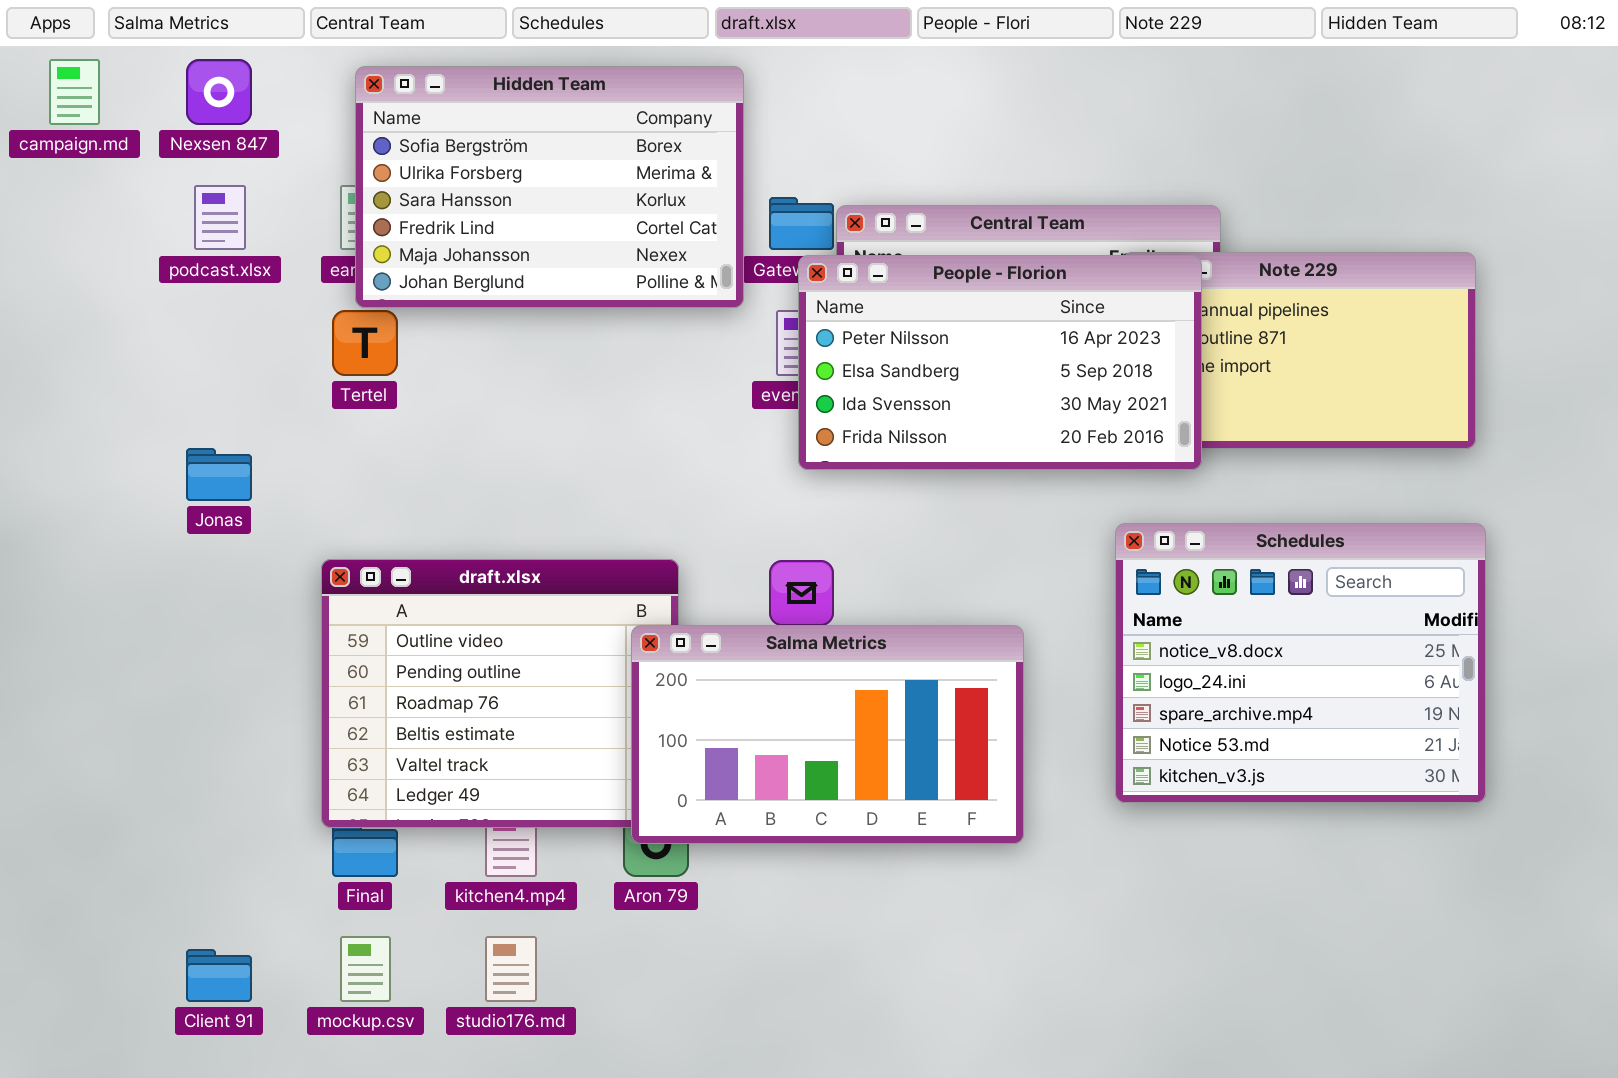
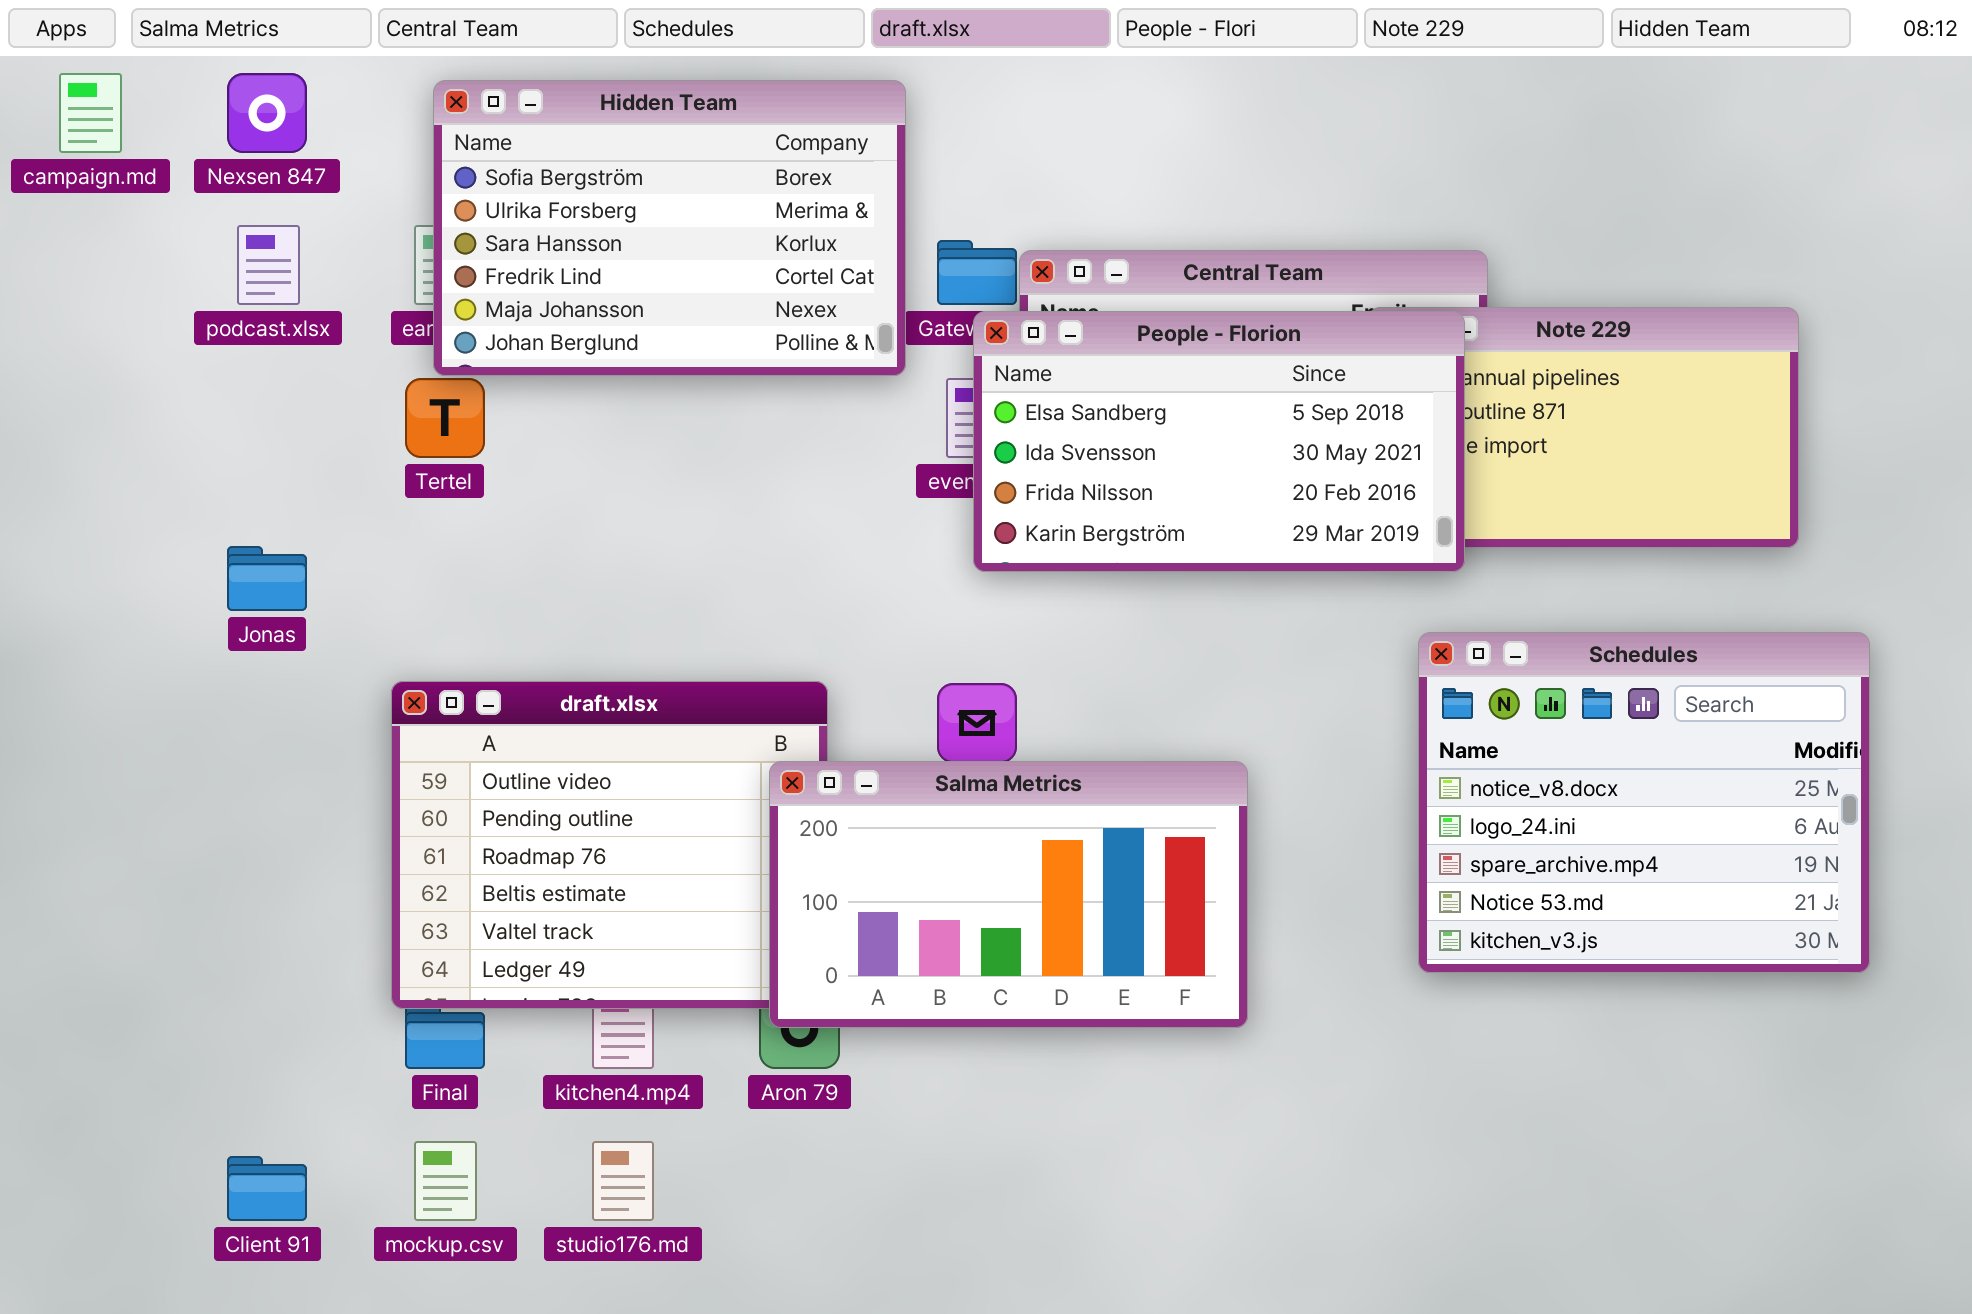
People - Florion: [798,255,1202,470] -> [973,311,1465,572], scrolled down 1 row
Schedules: [1115,523,1486,803] -> [1418,632,1870,973], moved

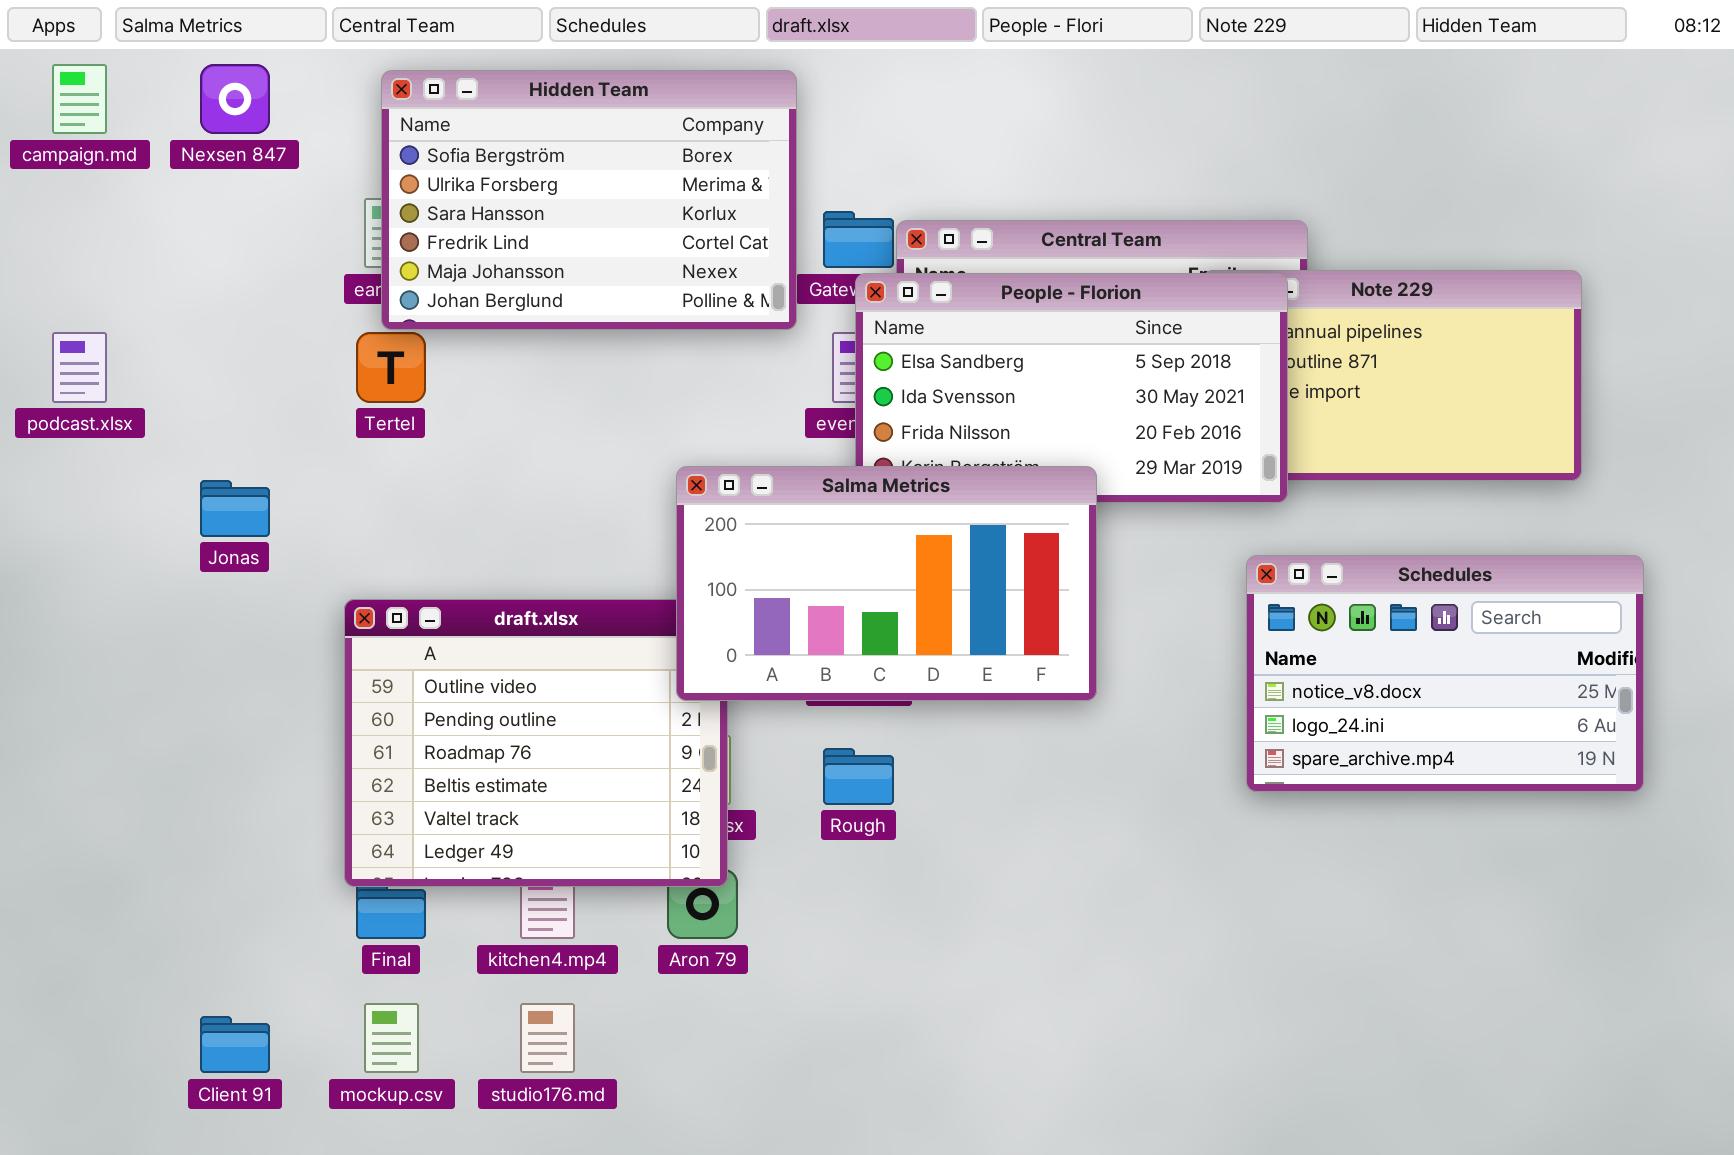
podcast.xlsx: [237,225,300,305] -> [52,332,107,403], moved
Schedules: [1418,632,1870,973] -> [1246,555,1644,792], resized
Salma Metrics: [769,761,1248,1028] -> [676,466,1097,701], moved

